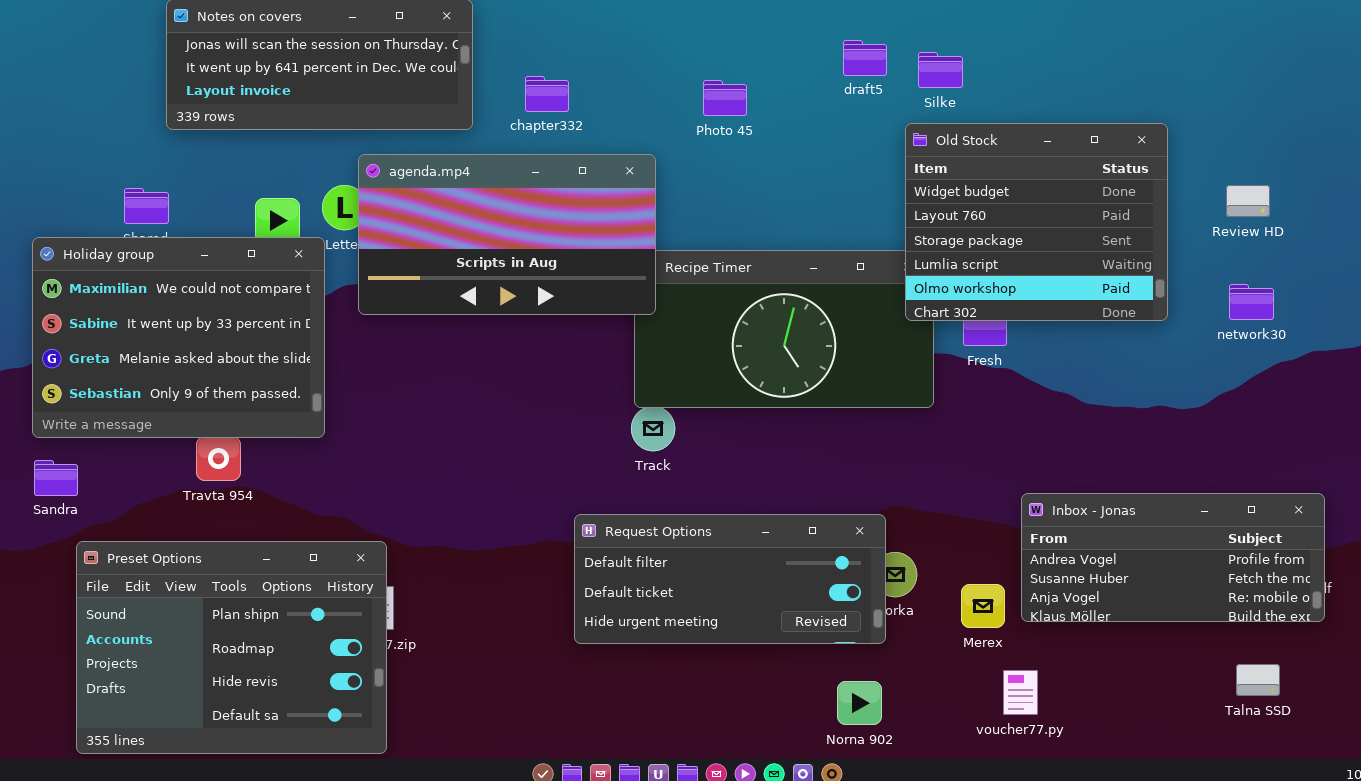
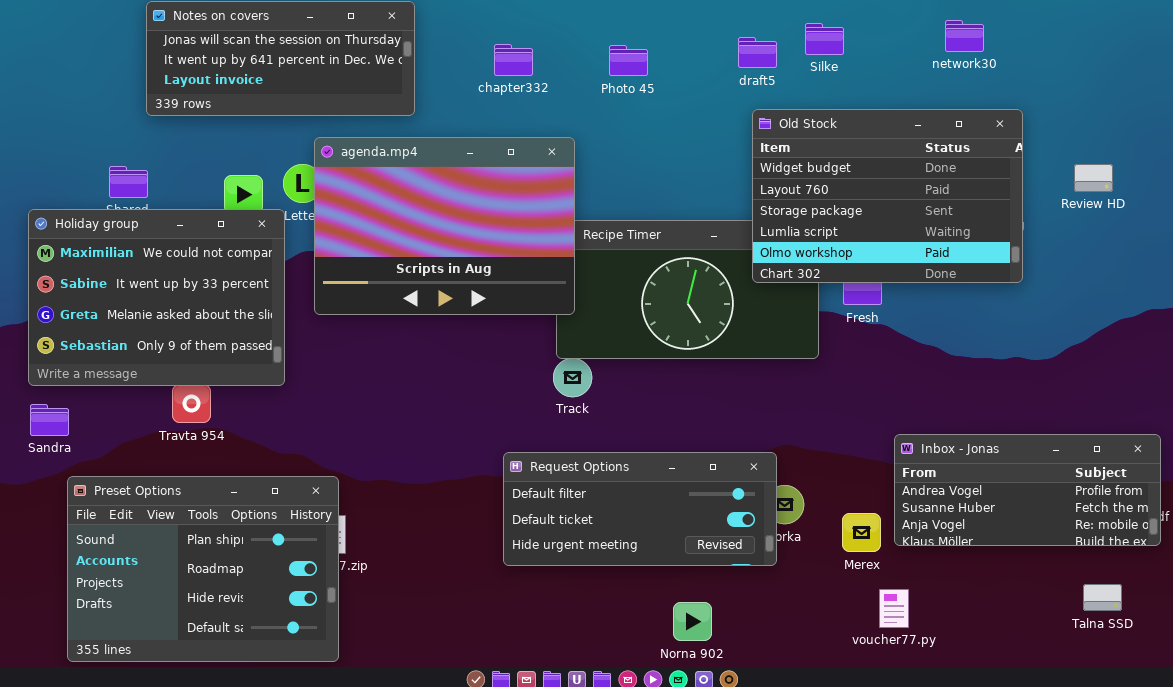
Silke: [918,52,963,88] -> [805,23,844,55], moved
chapter332: [525,76,569,112] -> [494,44,533,76], moved
Photo 45: [703,80,747,116] -> [609,45,648,76], moved
Old Stock: [905,123,1168,321] -> [752,109,1023,283], resized
agenda.mp4: [358,154,656,315] -> [314,137,575,315], resized
network30: [1229,284,1274,320] -> [945,20,984,52], moved
Norna 902: [837,681,882,725] -> [673,602,712,641], moved

